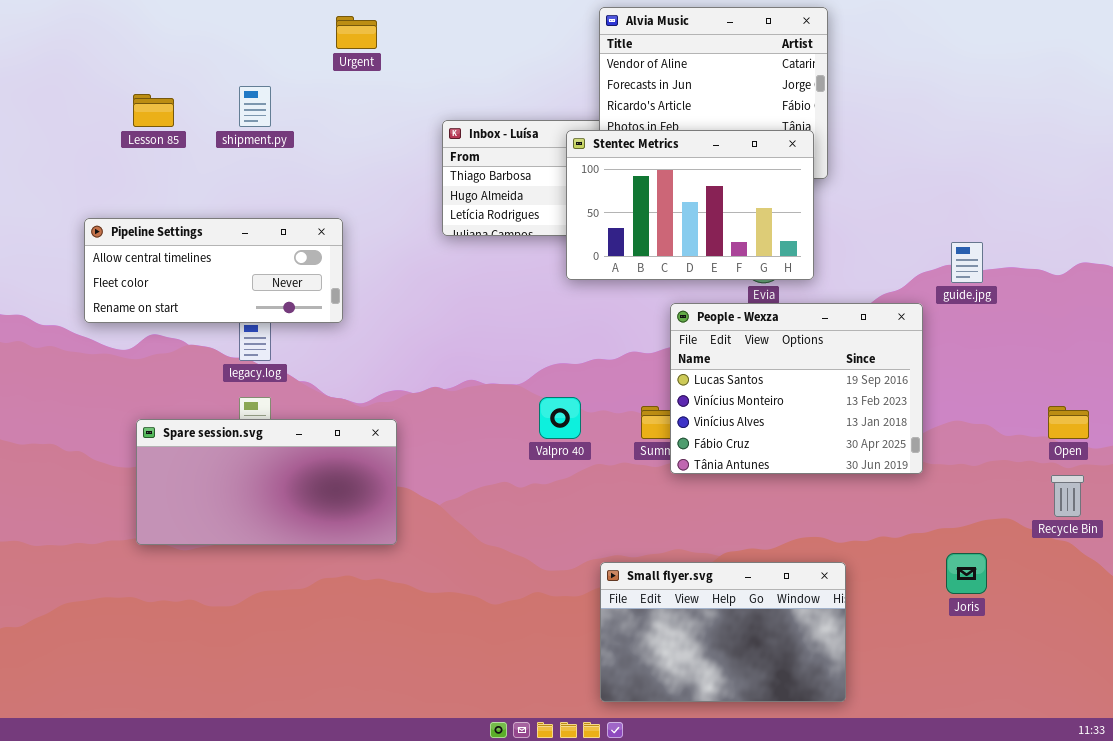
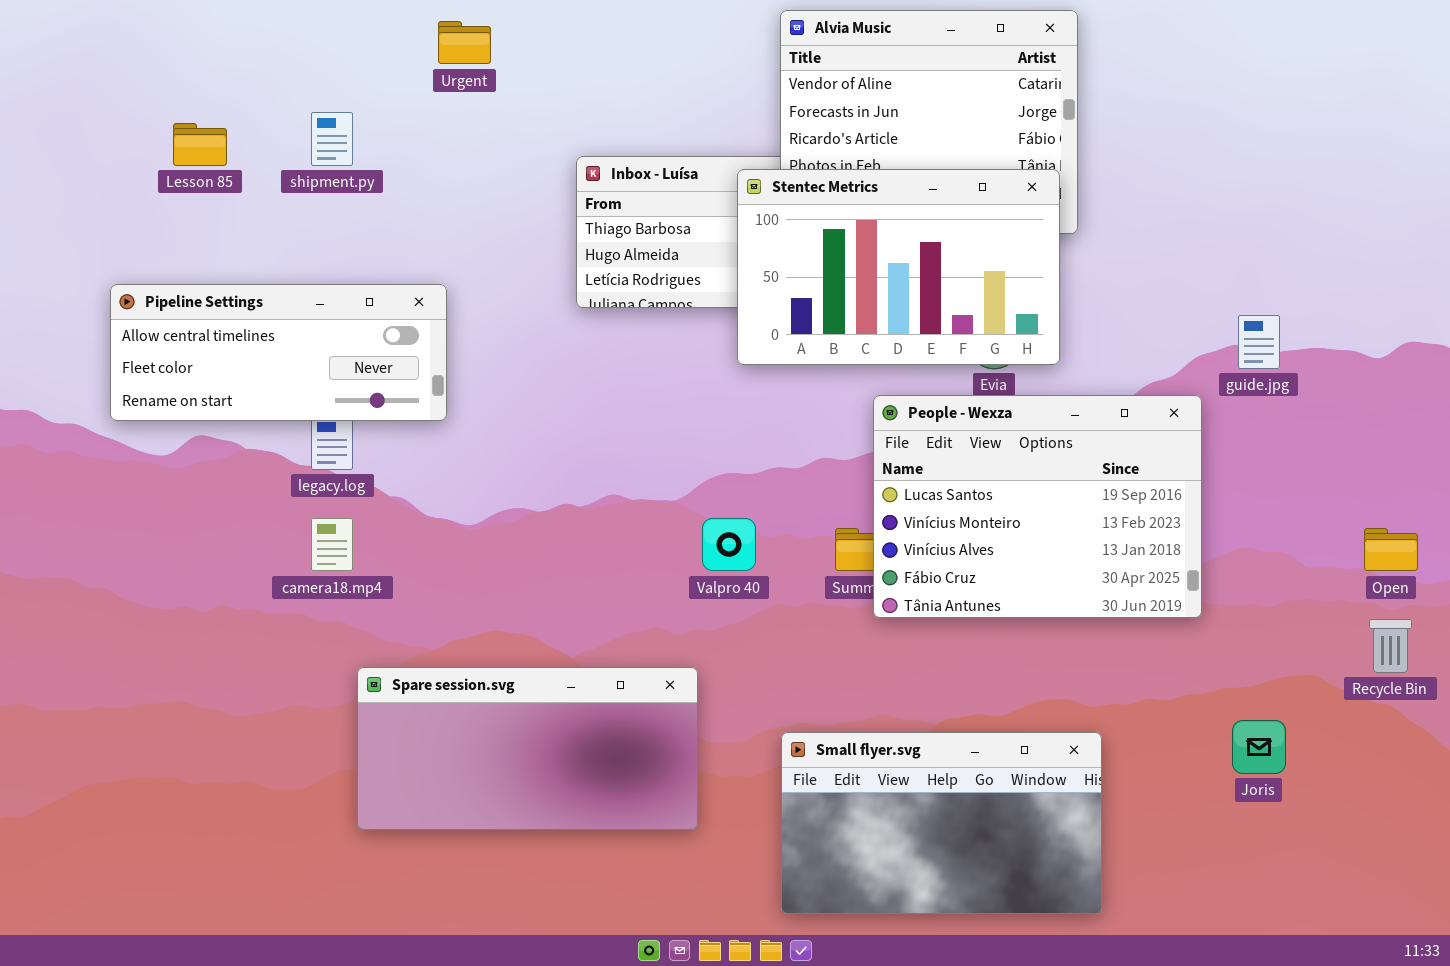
Spare session.svg: [136,419,397,545] -> [357,667,698,830], moved

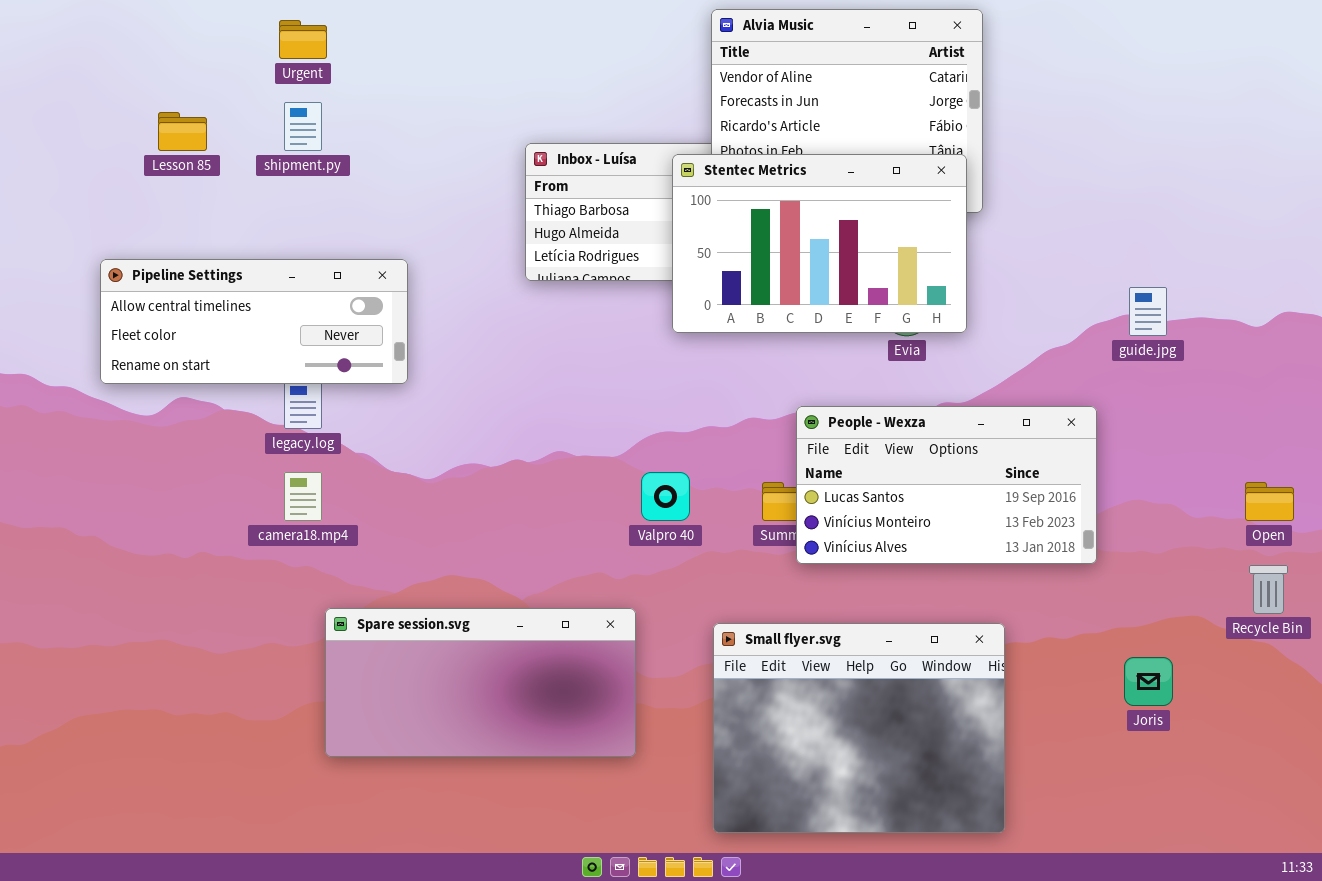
Urgent: [438,21,491,64] -> [279,20,327,59], moved
People - Wexza: [873,395,1202,618] -> [796,406,1097,564], resized
Small flyer.svg: [781,732,1102,914] -> [713,623,1005,833], resized

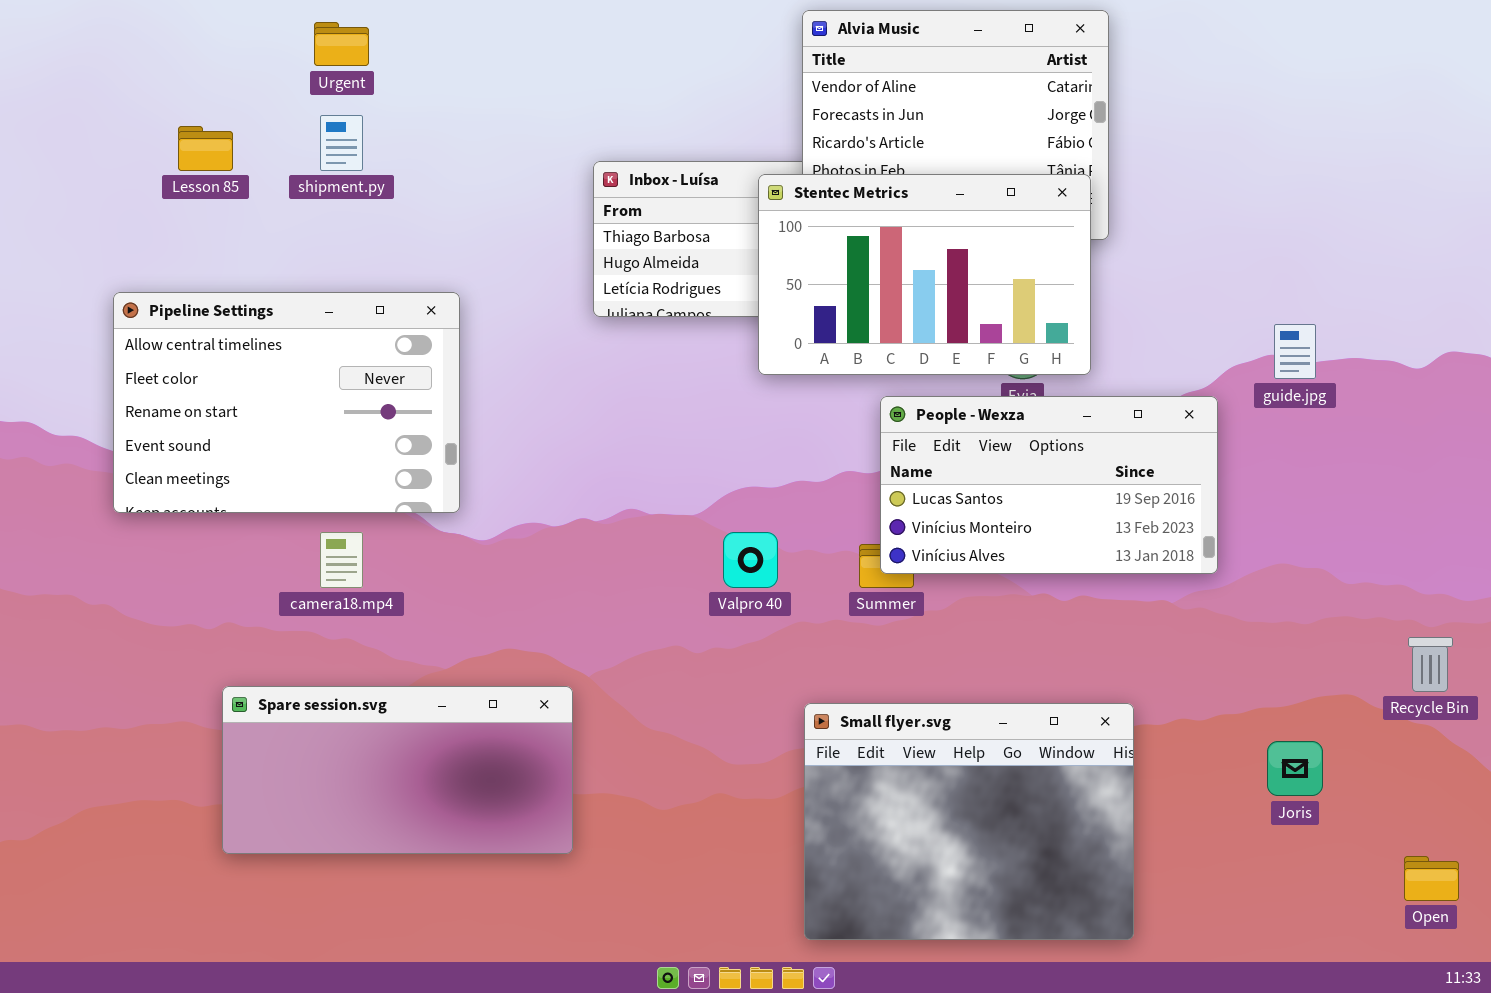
Pipeline Settings: [100,259,408,384] -> [113,292,460,513], resized
People - Wexza: [796,406,1097,564] -> [880,396,1218,574], moved
Open: [1245,482,1294,521] -> [1404,856,1459,901], moved
Spare session.svg: [325,608,636,757] -> [222,686,573,854], moved

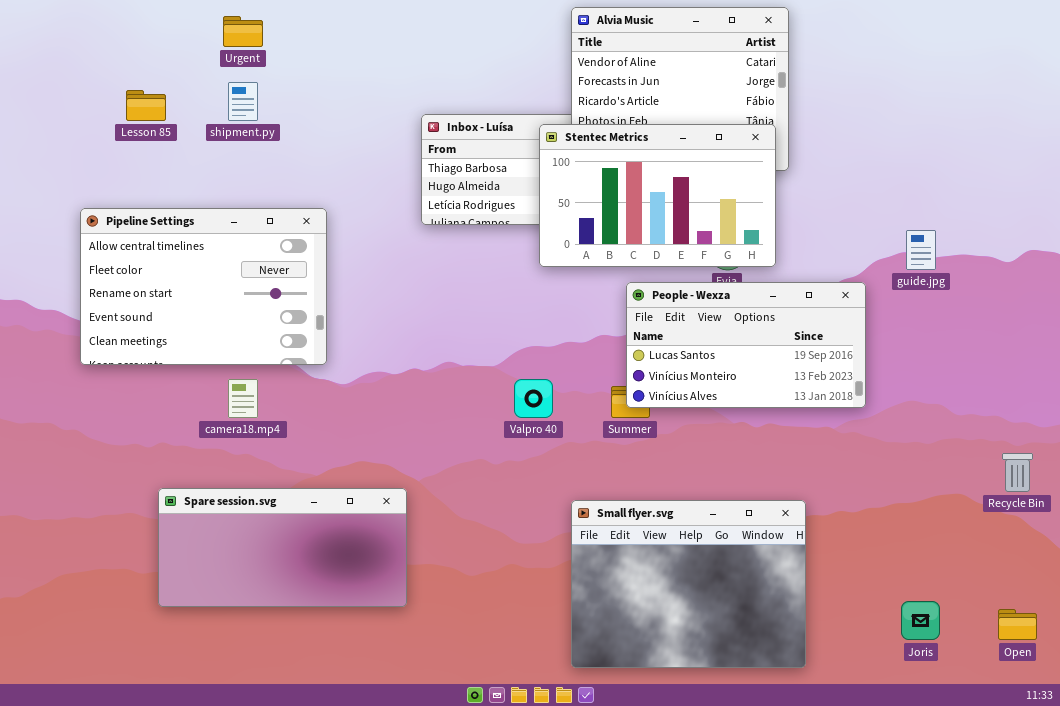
Joris: [1267,741,1323,796] -> [901,601,940,640], moved

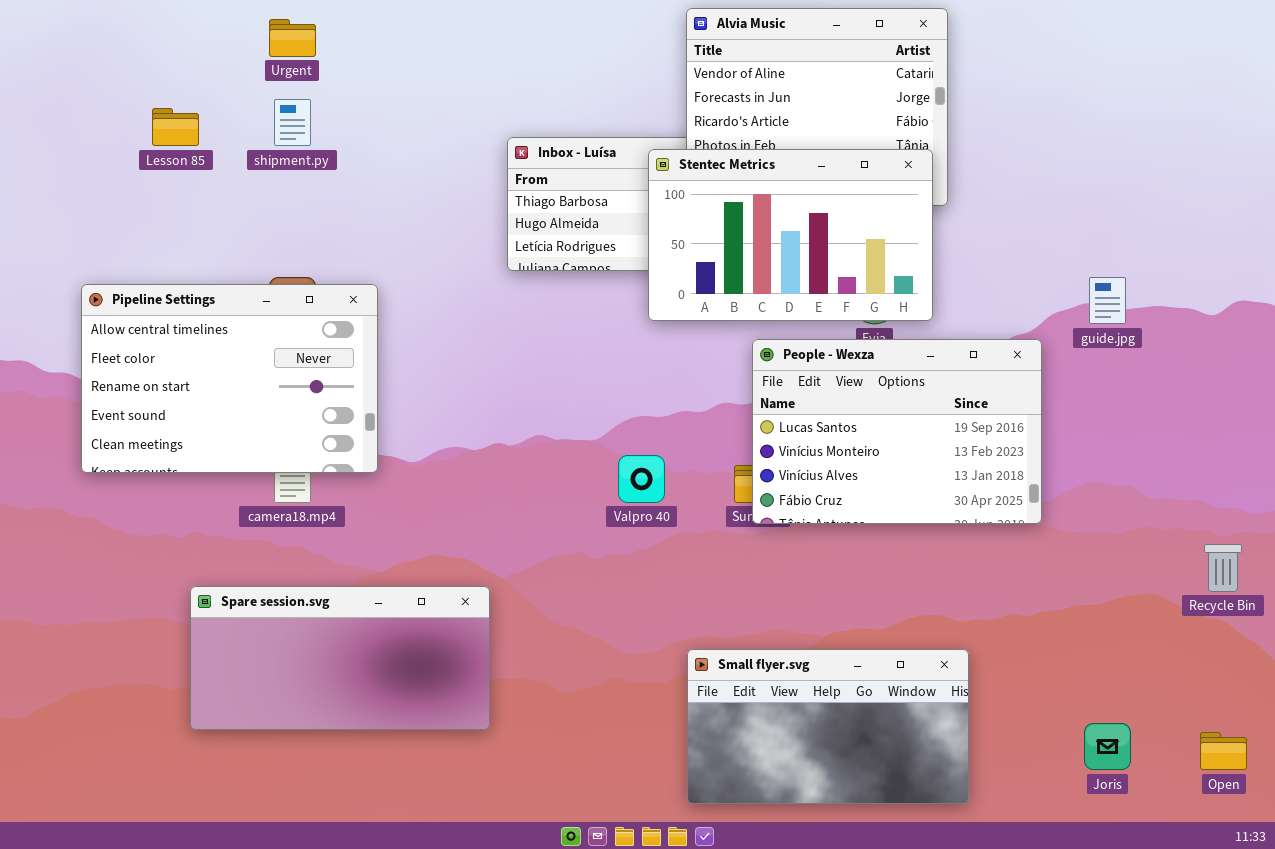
Pipeline Settings: [80,208,327,365] -> [81,284,378,473], moved
People - Wexza: [626,282,866,408] -> [752,339,1042,524], resized
Small flyer.svg: [571,500,806,668] -> [687,649,969,804], resized

